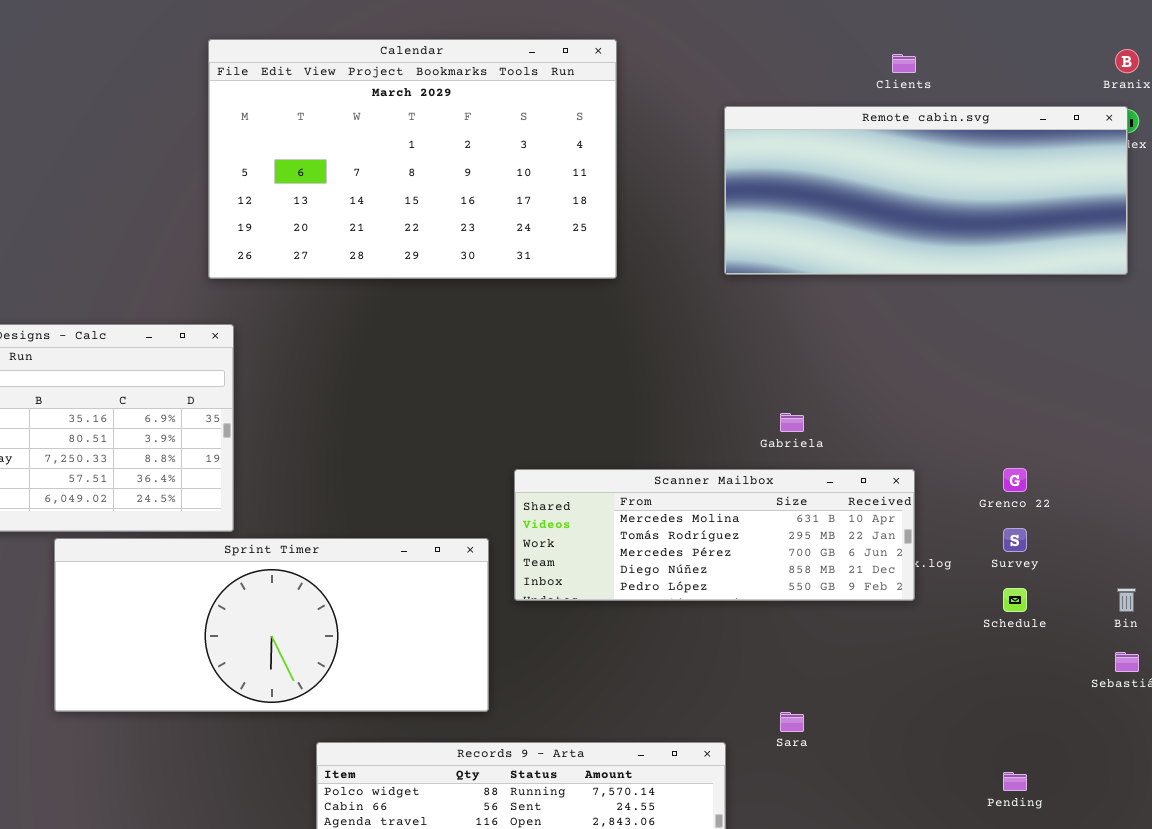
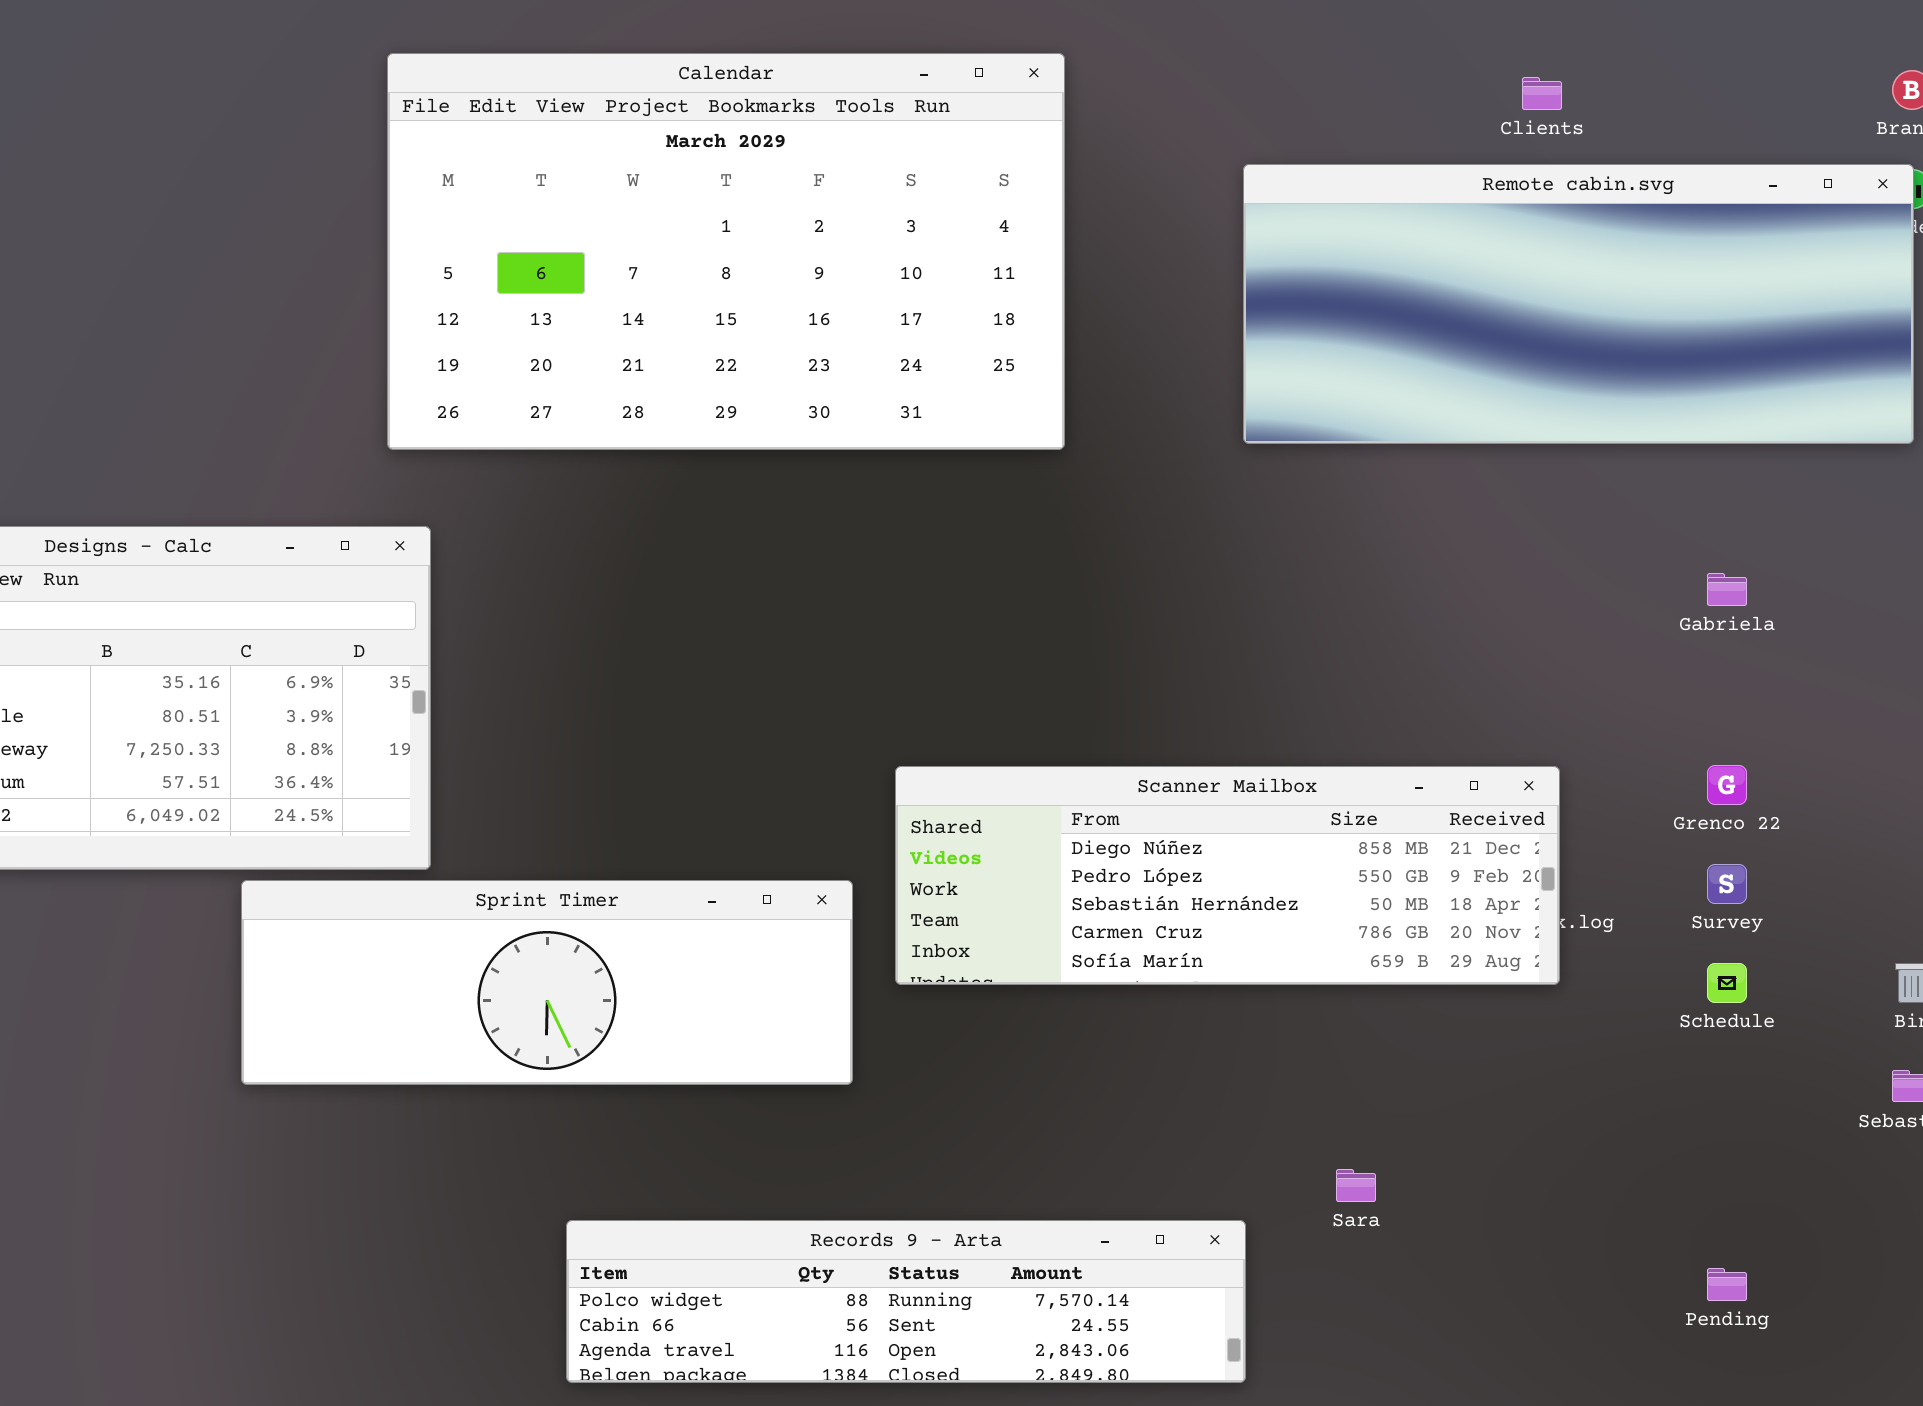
Gabriela: [780,413,804,432] -> [1707,573,1747,606], moved
Scanner Mailbox: [514,469,915,601] -> [895,766,1560,985], scrolled down 3 rows
Sprint Timer: [54,538,489,712] -> [241,880,853,1085], resized

